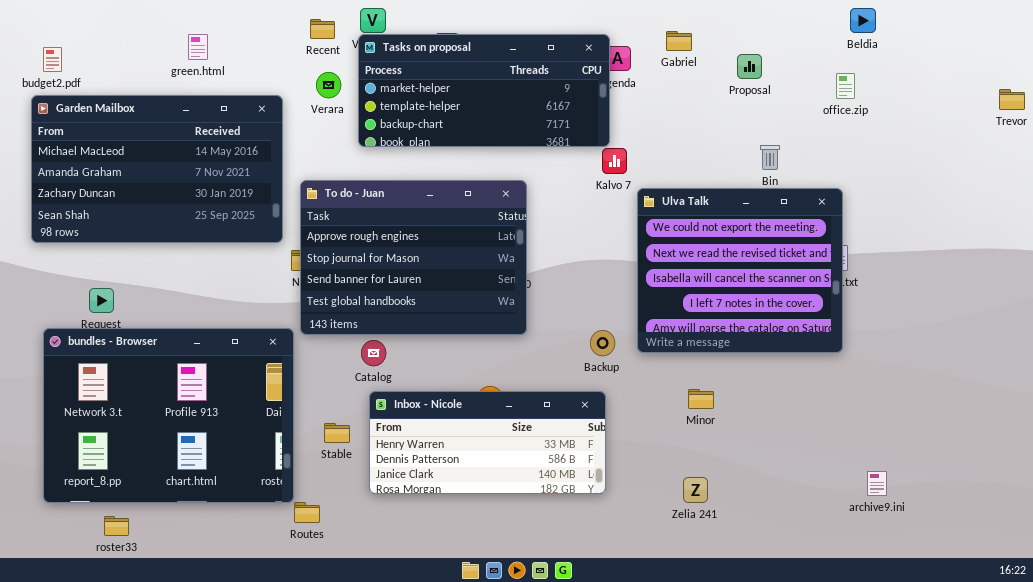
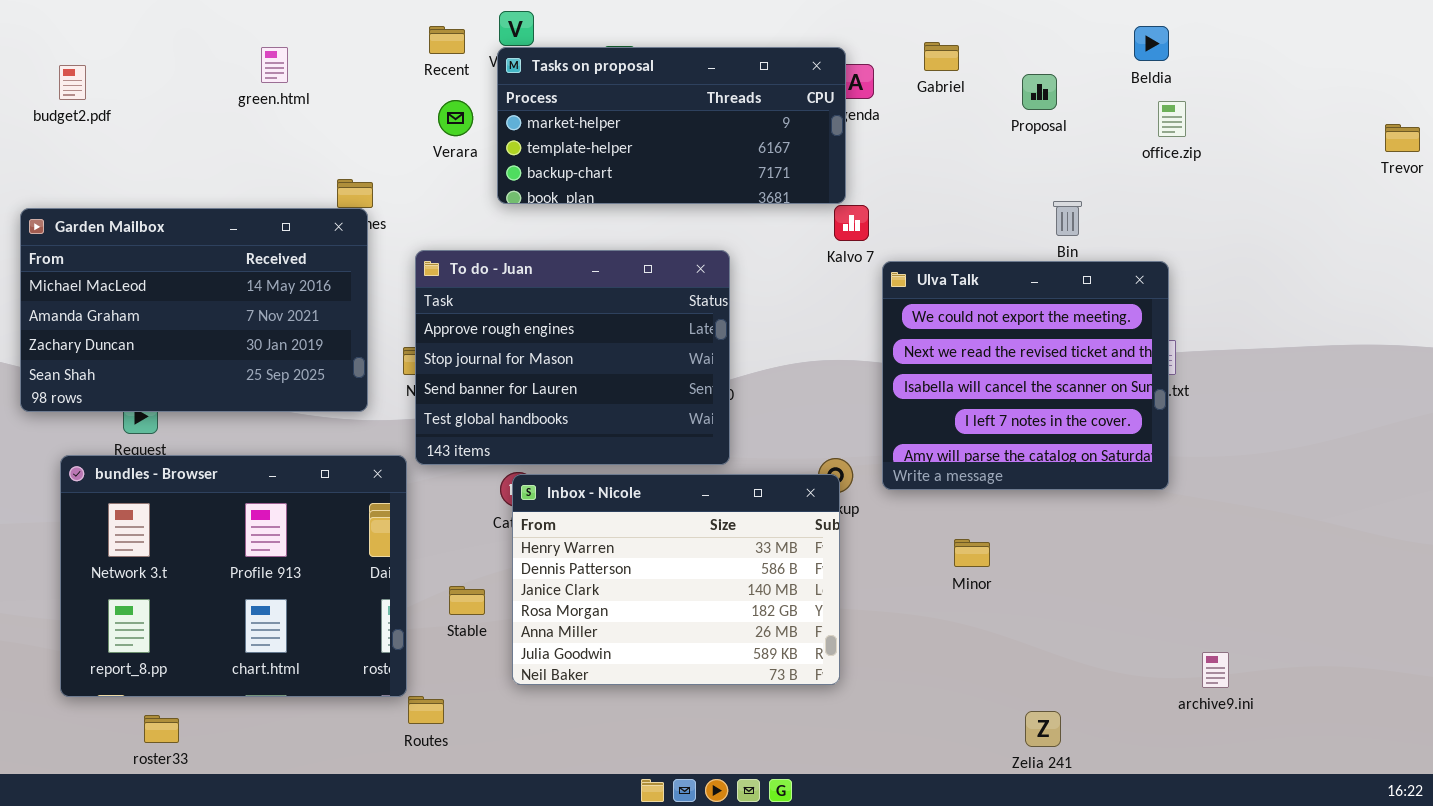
Beldia: [850,8,876,33] -> [1134,26,1169,61], moved
Garden Mailbox: [31,95,283,243] -> [20,208,368,412], moved
Inbox - Nicole: [369,391,606,494] -> [512,474,840,685], resized
Zelia 241: [683,477,708,503] -> [1025,711,1061,747], moved

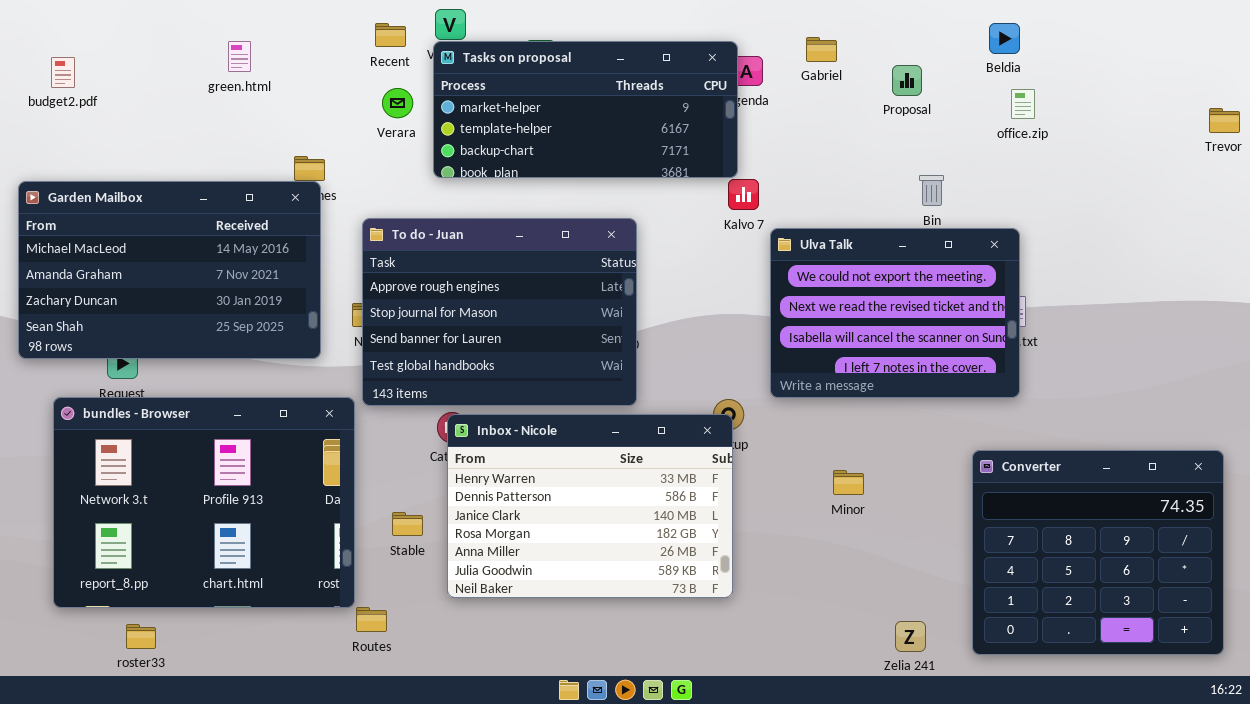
Ulva Talk: [882,261,1169,490] -> [770,228,1020,398], resized
Converter: none -> [972,450,1224,655], opened

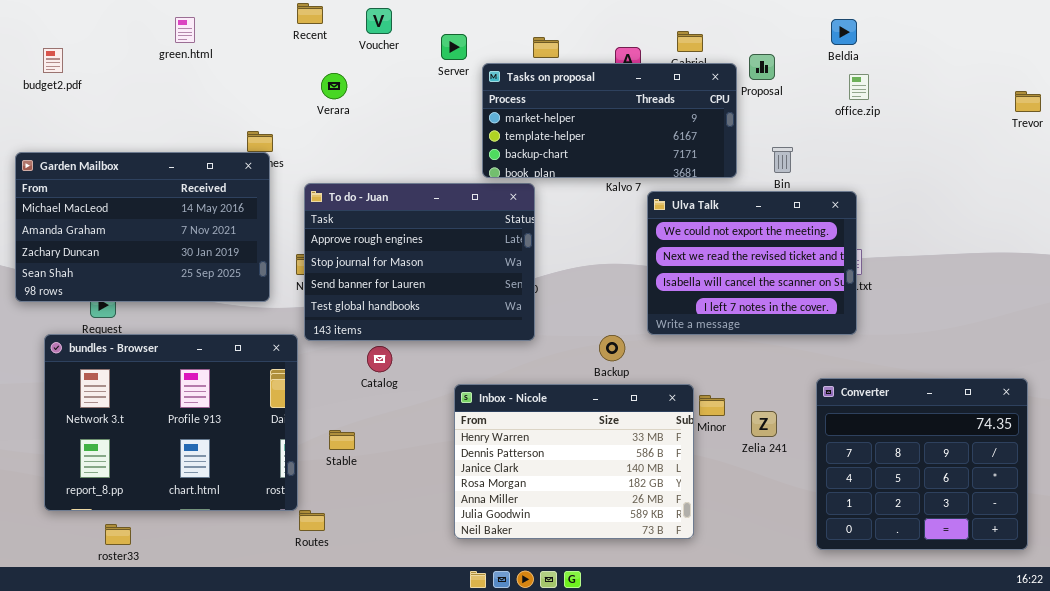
Recent: [375,23,406,47] -> [297,3,323,24], moved
green.html: [228,41,251,72] -> [175,17,195,43], moved
Tasks on proposal: [433,41,738,178] -> [482,63,737,178], moved
Inbox - Nicole: [447,414,733,598] -> [454,384,694,539], moved
Zelia 241: [895,621,926,652] -> [751,411,777,437], moved

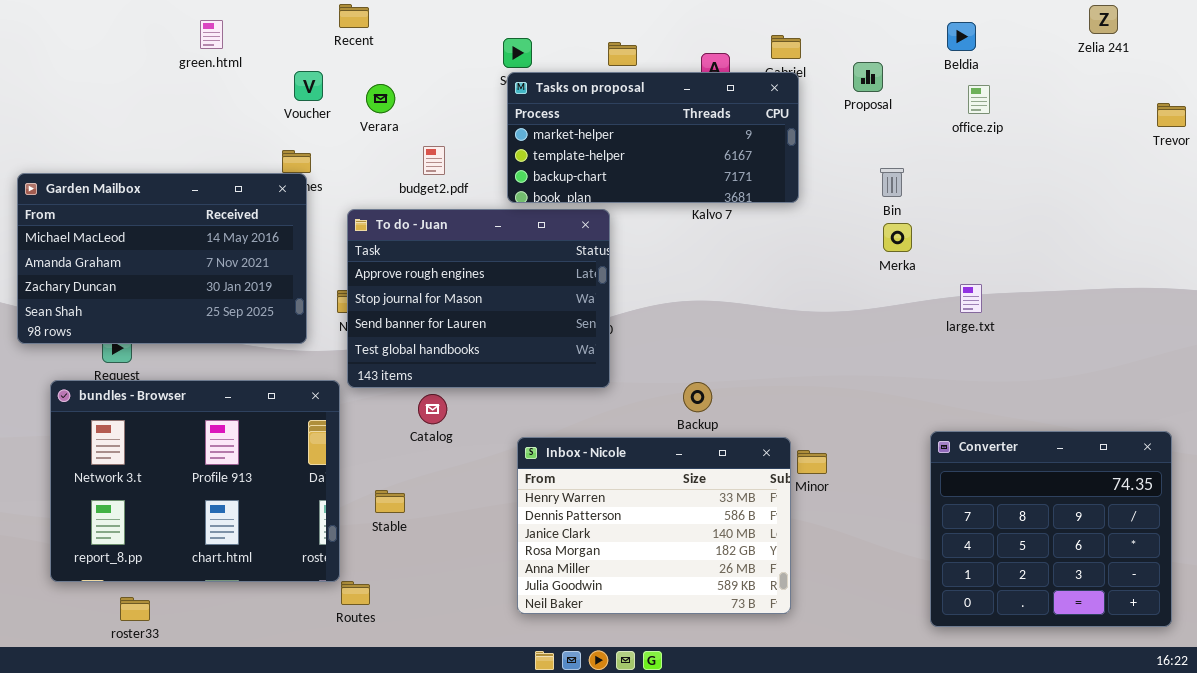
Voucher: [366,8,392,34] -> [294,71,323,101], moved
budget2.pdf: [43,48,63,73] -> [423,146,445,175], moved
Tasks on proposal: [482,63,737,178] -> [507,72,799,203], moved
Ulva Talk: [647,191,857,335] -> none, closed
Zelia 241: [751,411,777,437] -> [1089,5,1118,34], moved

